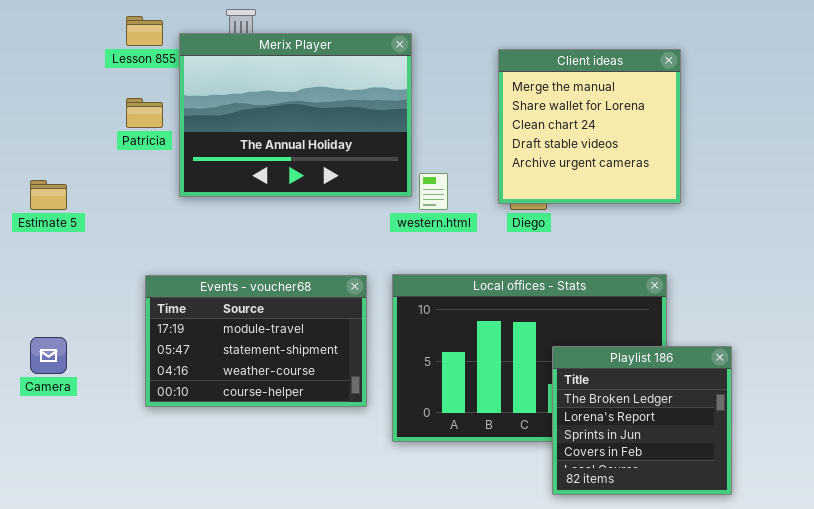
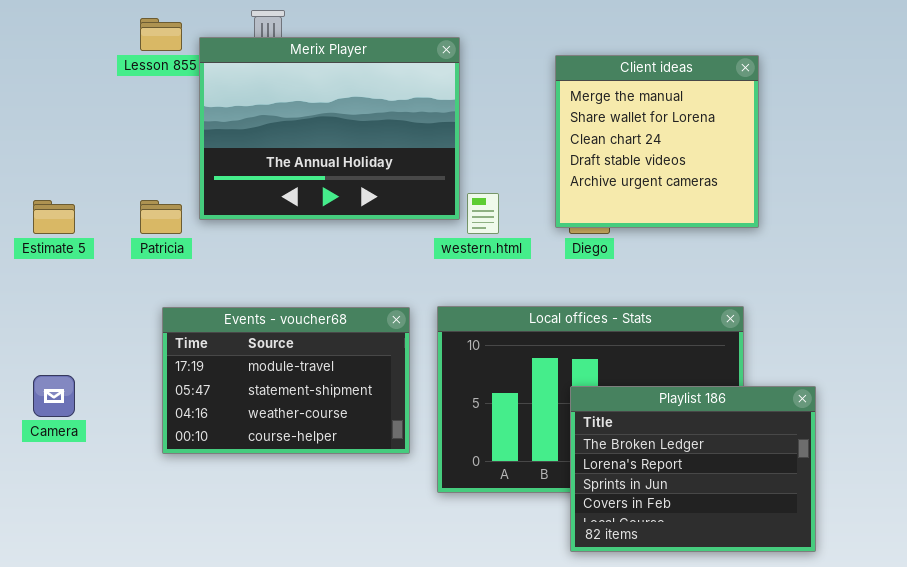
Patricia: [126,98,163,128] -> [140,200,182,234], moved
Playlist 186: [552,346,732,495] -> [570,386,816,552], resized

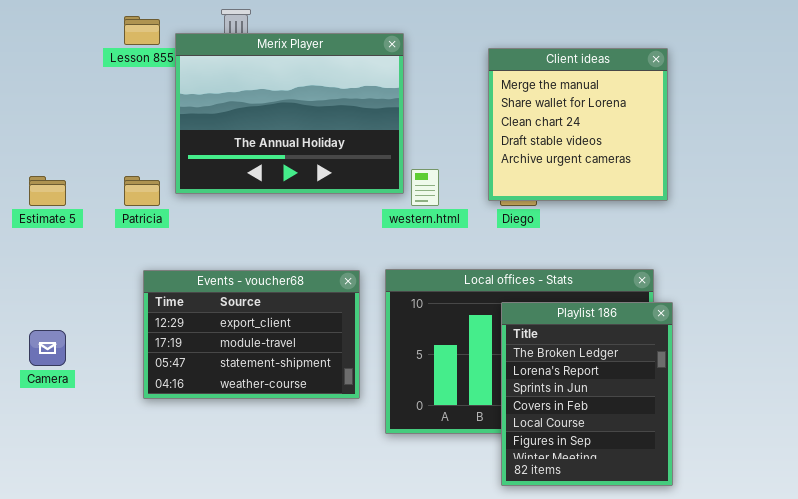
Events - voucher68: [162,307,410,454] -> [143,270,360,399], scrolled up 1 row
Playlist 186: [570,386,816,552] -> [501,302,673,486], resized

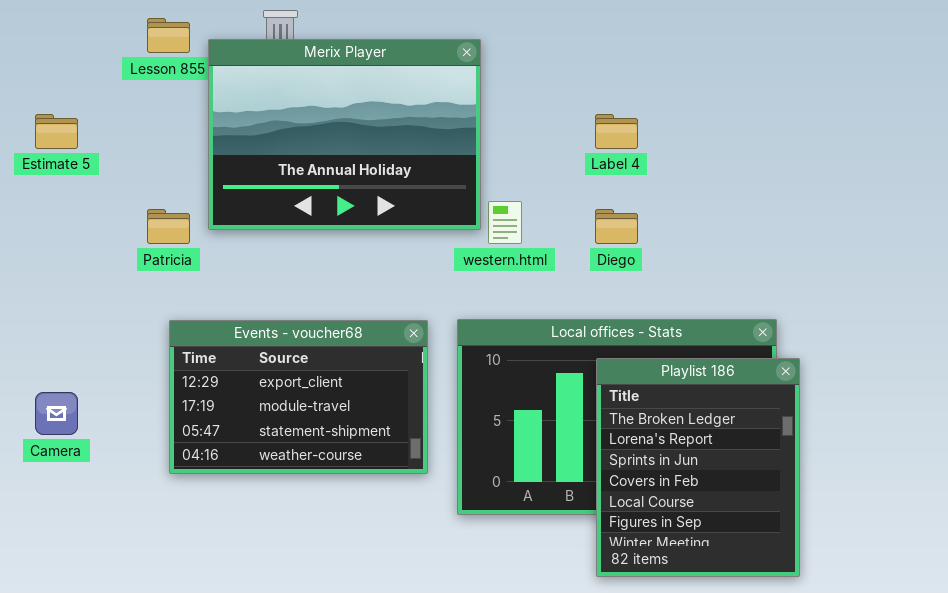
Client ideas: [488,48,668,201] -> none, closed
Estimate 5: [29,176,66,206] -> [35,114,78,149], moved

